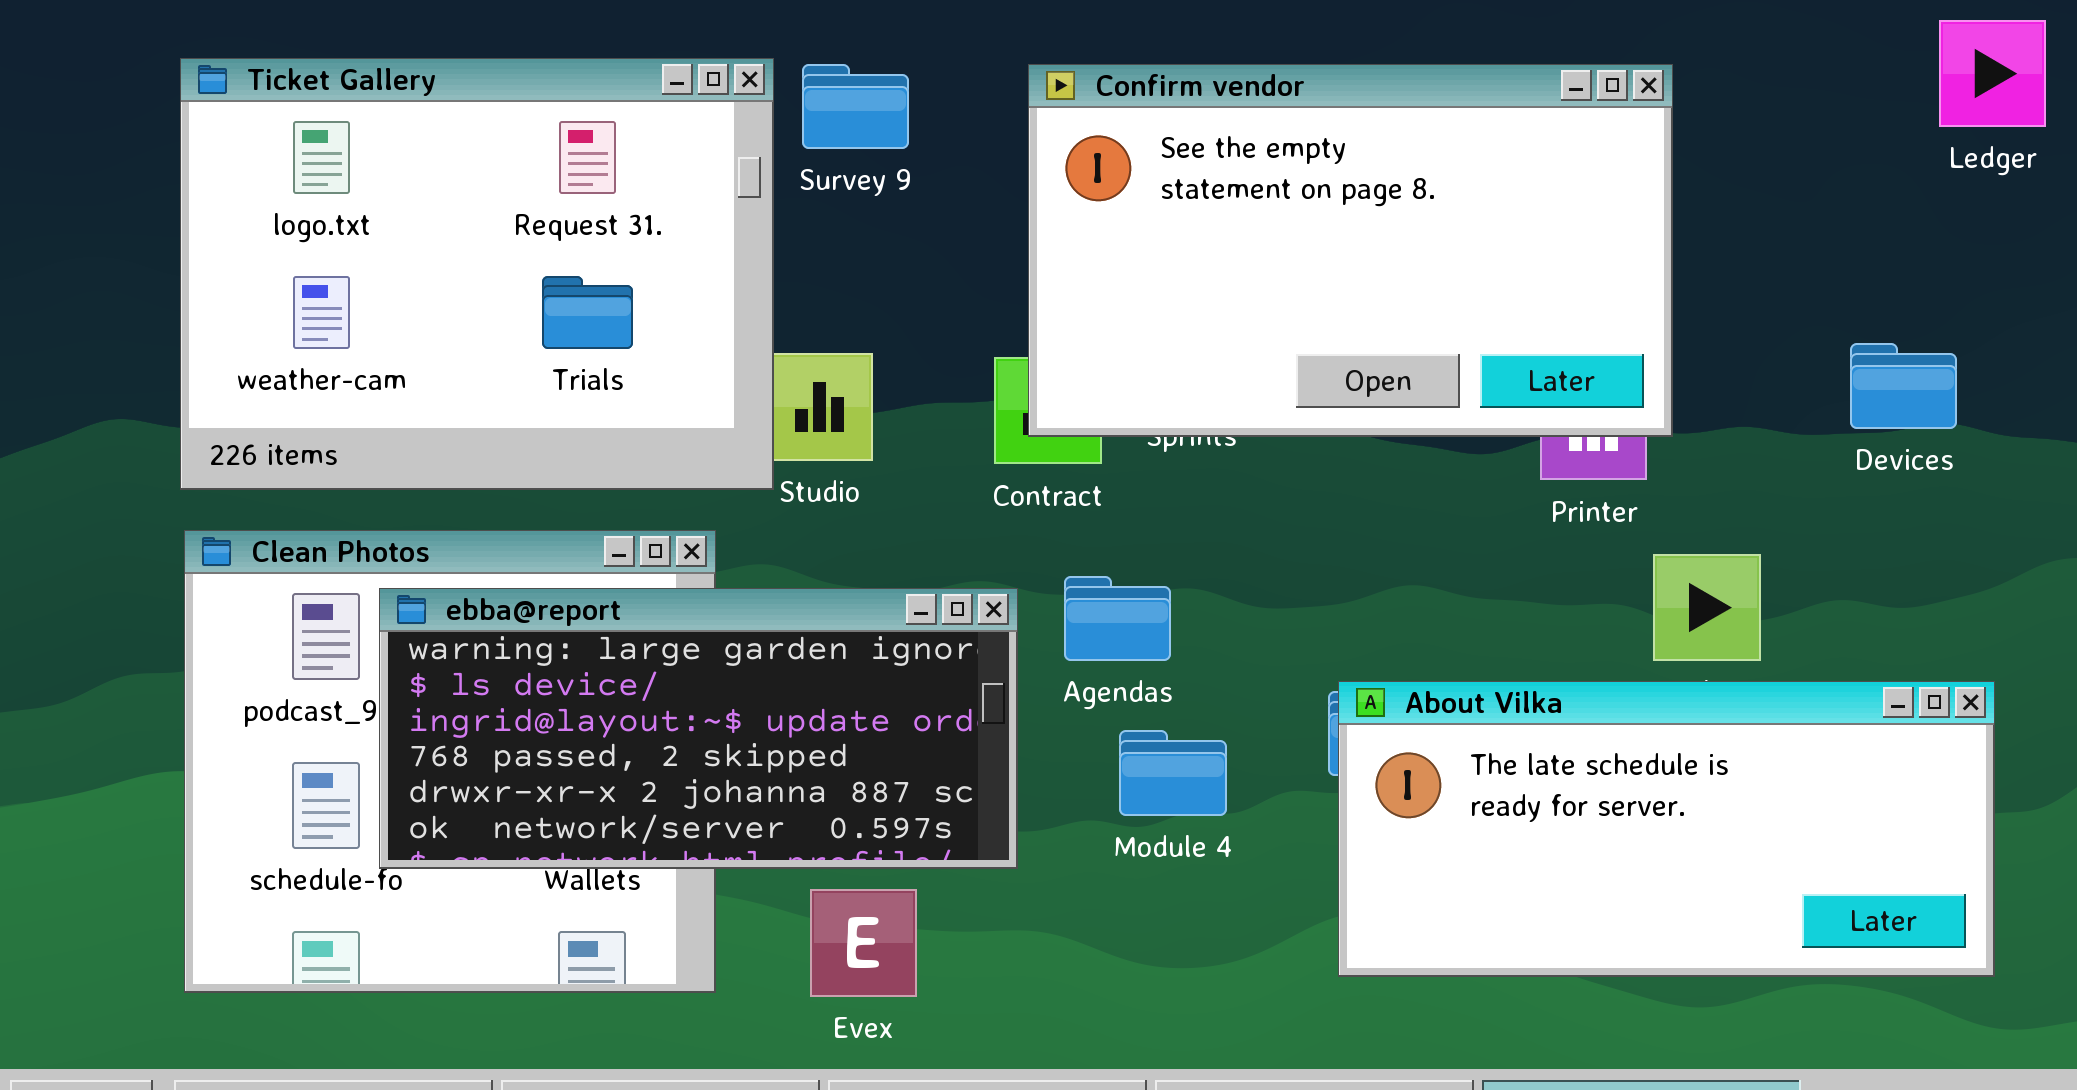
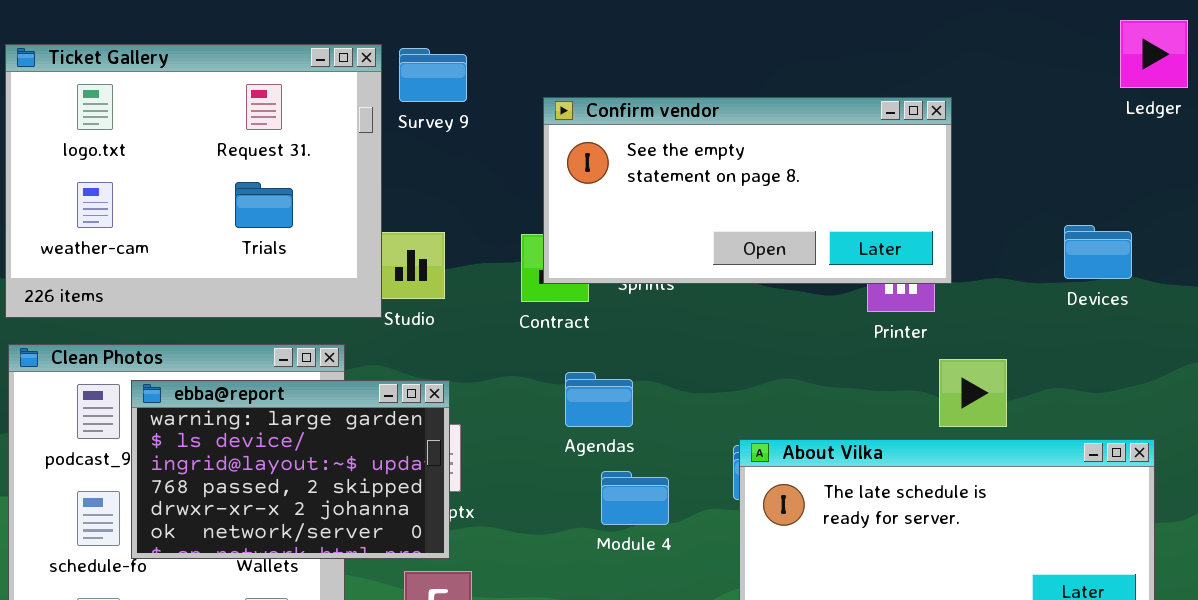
Confirm vendor: [1028,64,1673,437] -> [543,97,952,284], resized
ebba@report: [379,588,1018,869] -> [131,380,450,559], resized

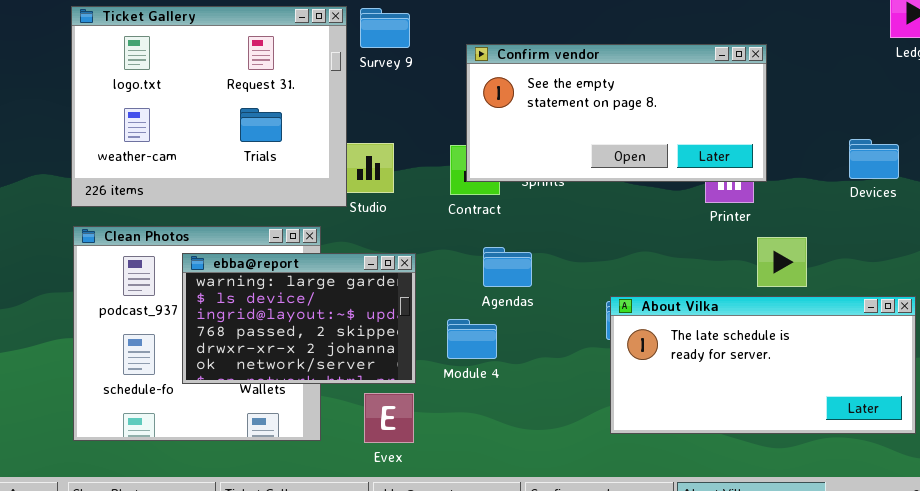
ebba@report: [131,380,450,559] -> [182,253,416,384], moved
Module 4: [601,471,669,525] -> [447,319,497,359], moved

